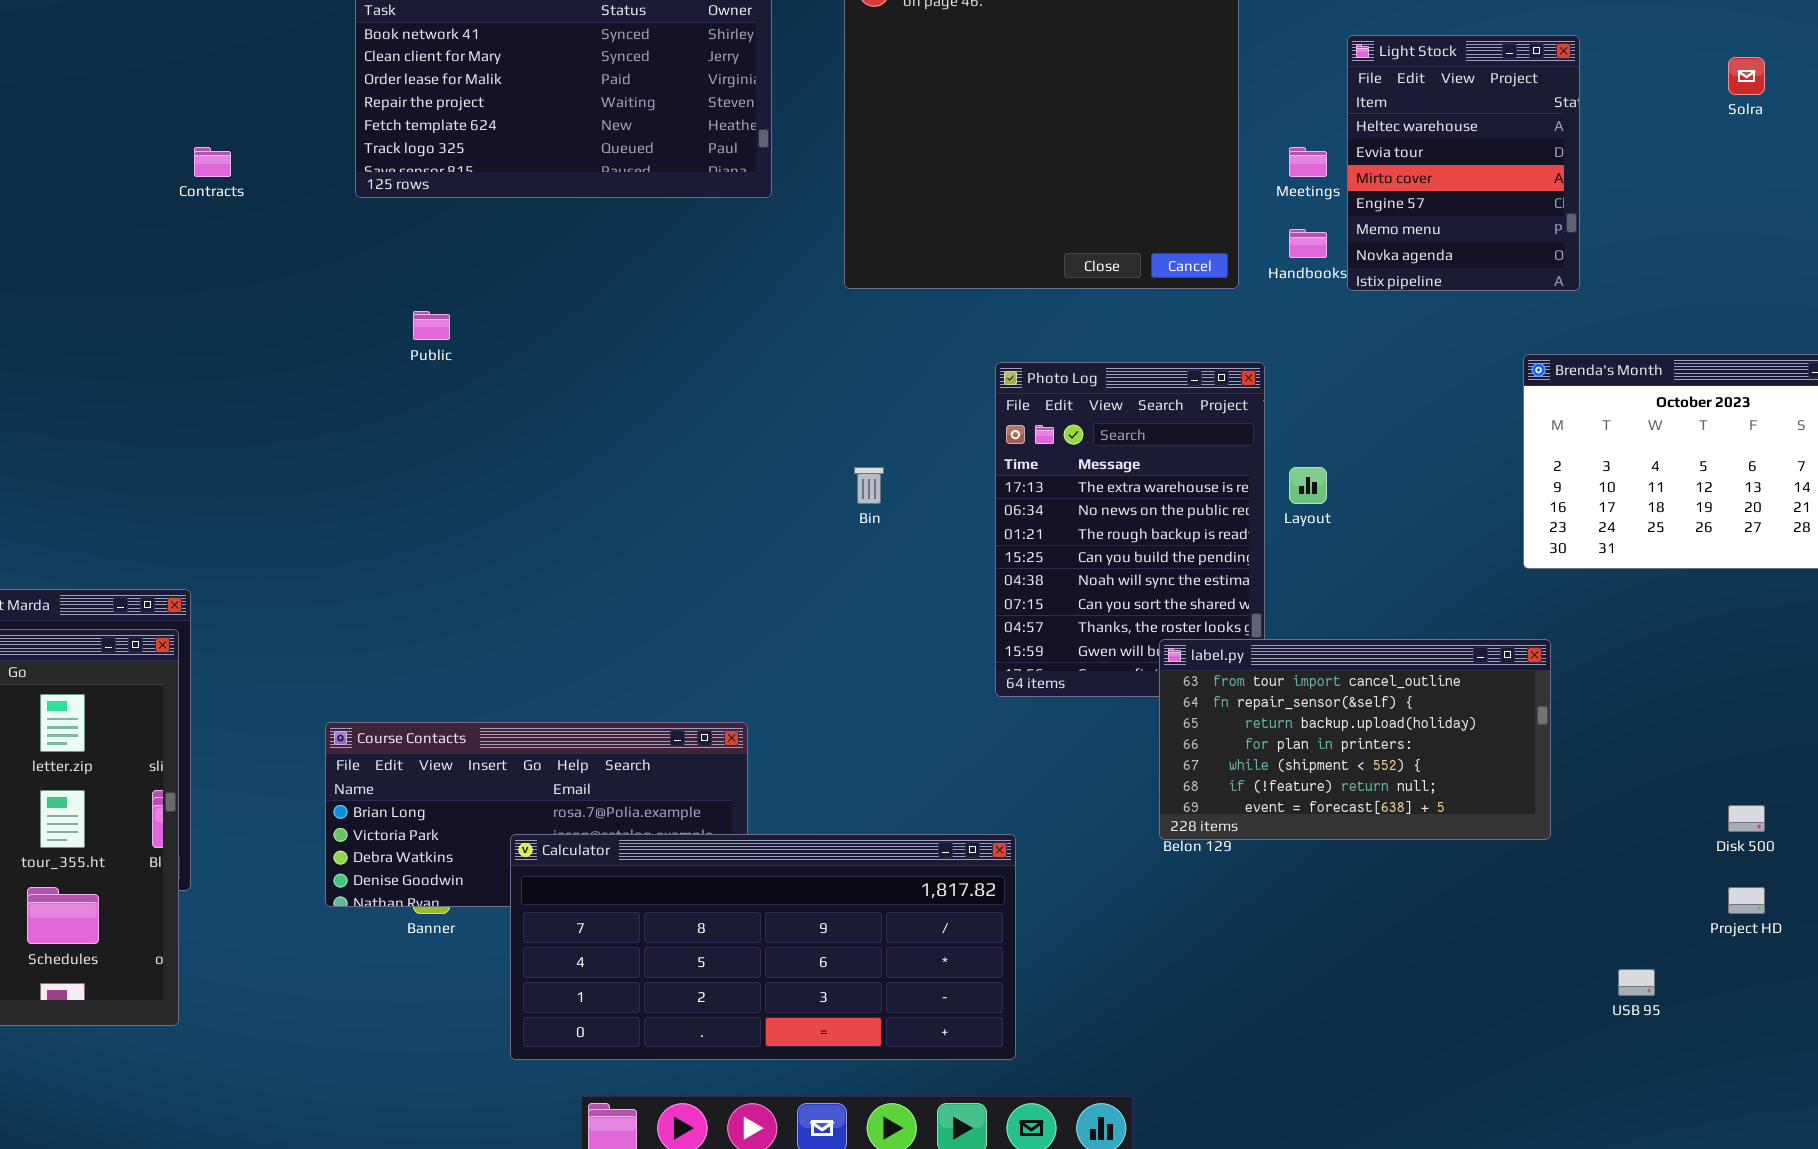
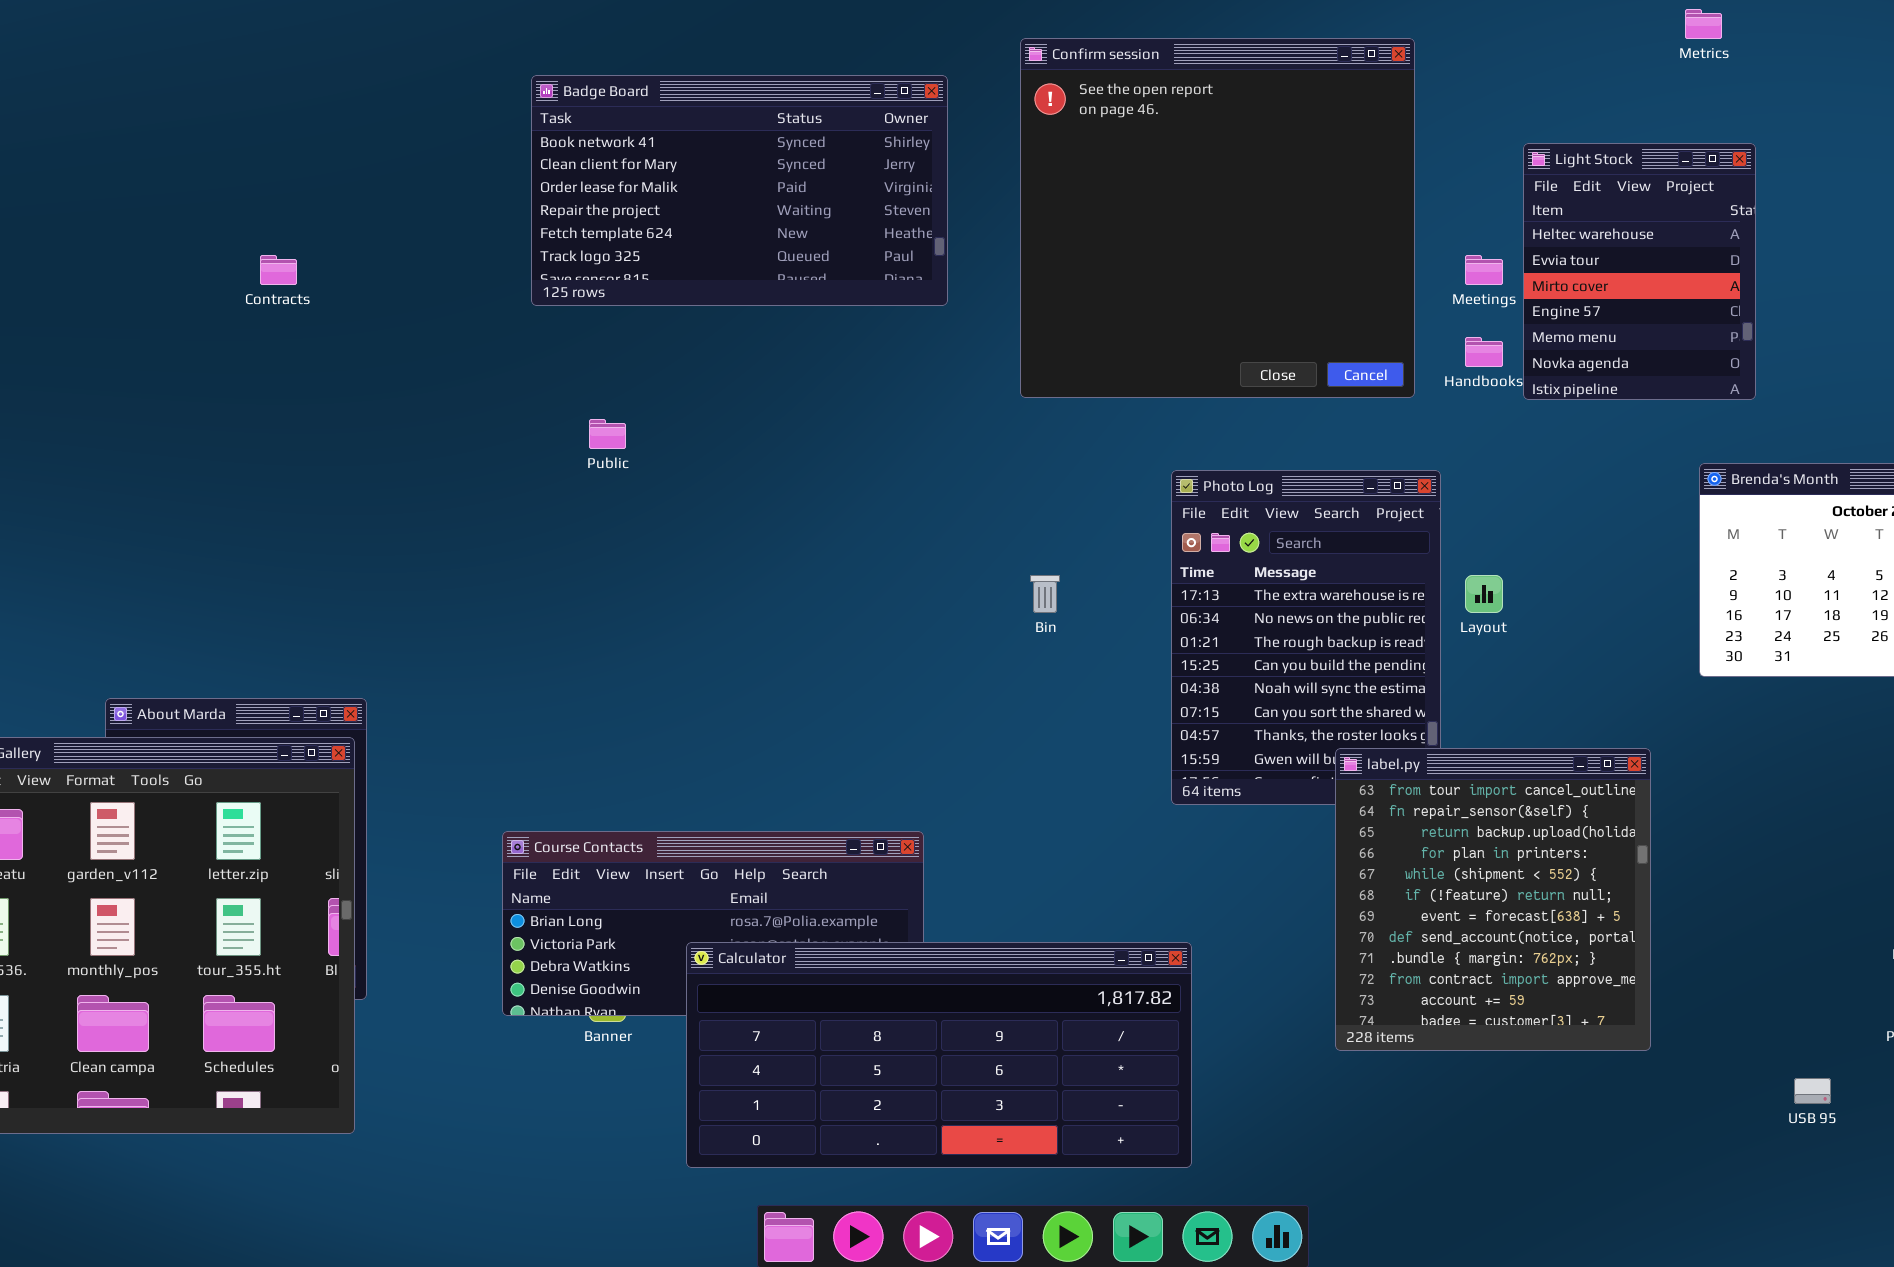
Contracts: [194,147,231,177] -> [260,255,297,285], moved
label.py: [1159,639,1551,840] -> [1335,748,1651,1051], resized

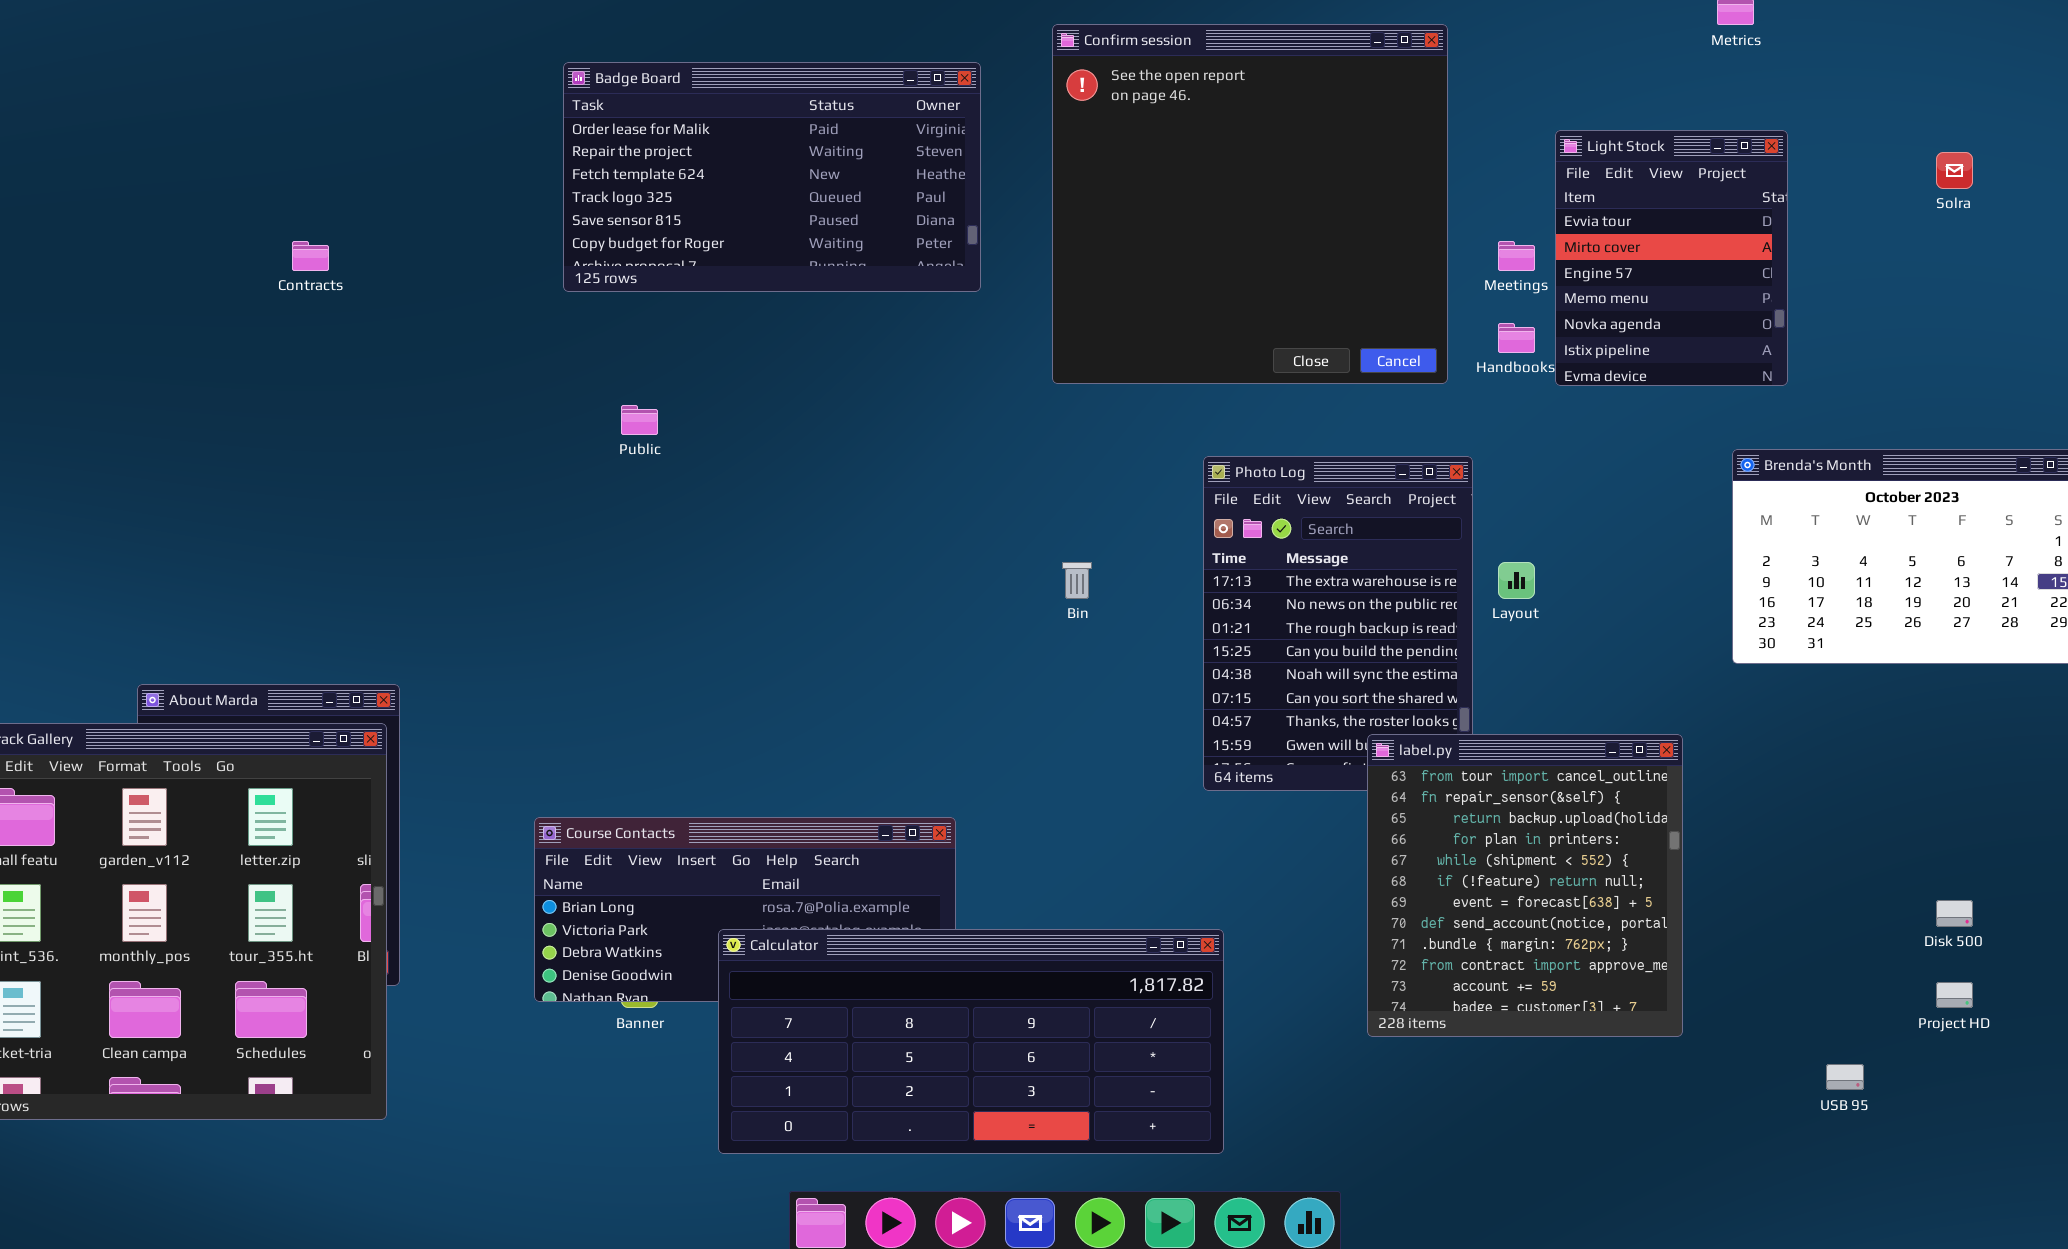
Badge Board: [531,75,948,306] -> [563,62,981,292], scrolled down 2 rows
Light Stock: [1523,143,1756,400] -> [1555,130,1788,386], scrolled down 1 row

